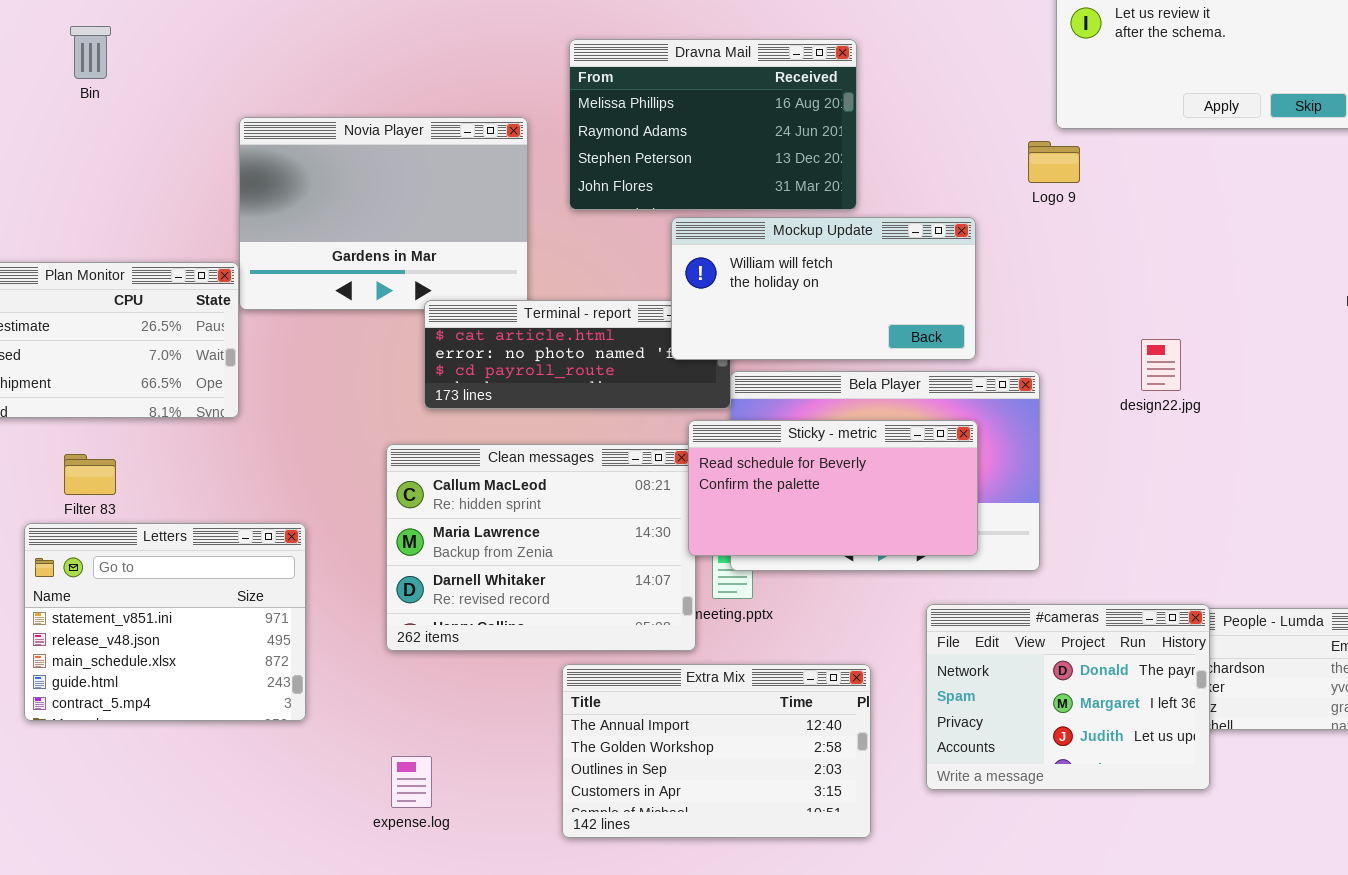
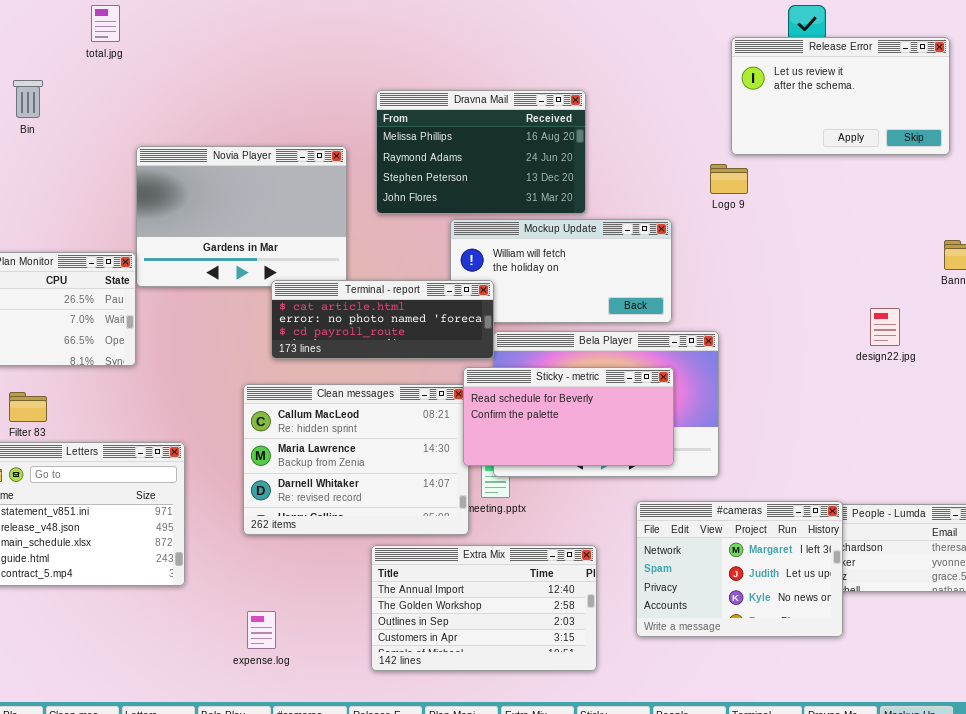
Terminal - report: [424,300,731,409] -> [271,280,494,359], raised
design22.jpg: [1141,339,1181,391] -> [870,308,900,346], moved
#cameras: [926,604,1210,790] -> [636,501,843,637], scrolled down 1 row

